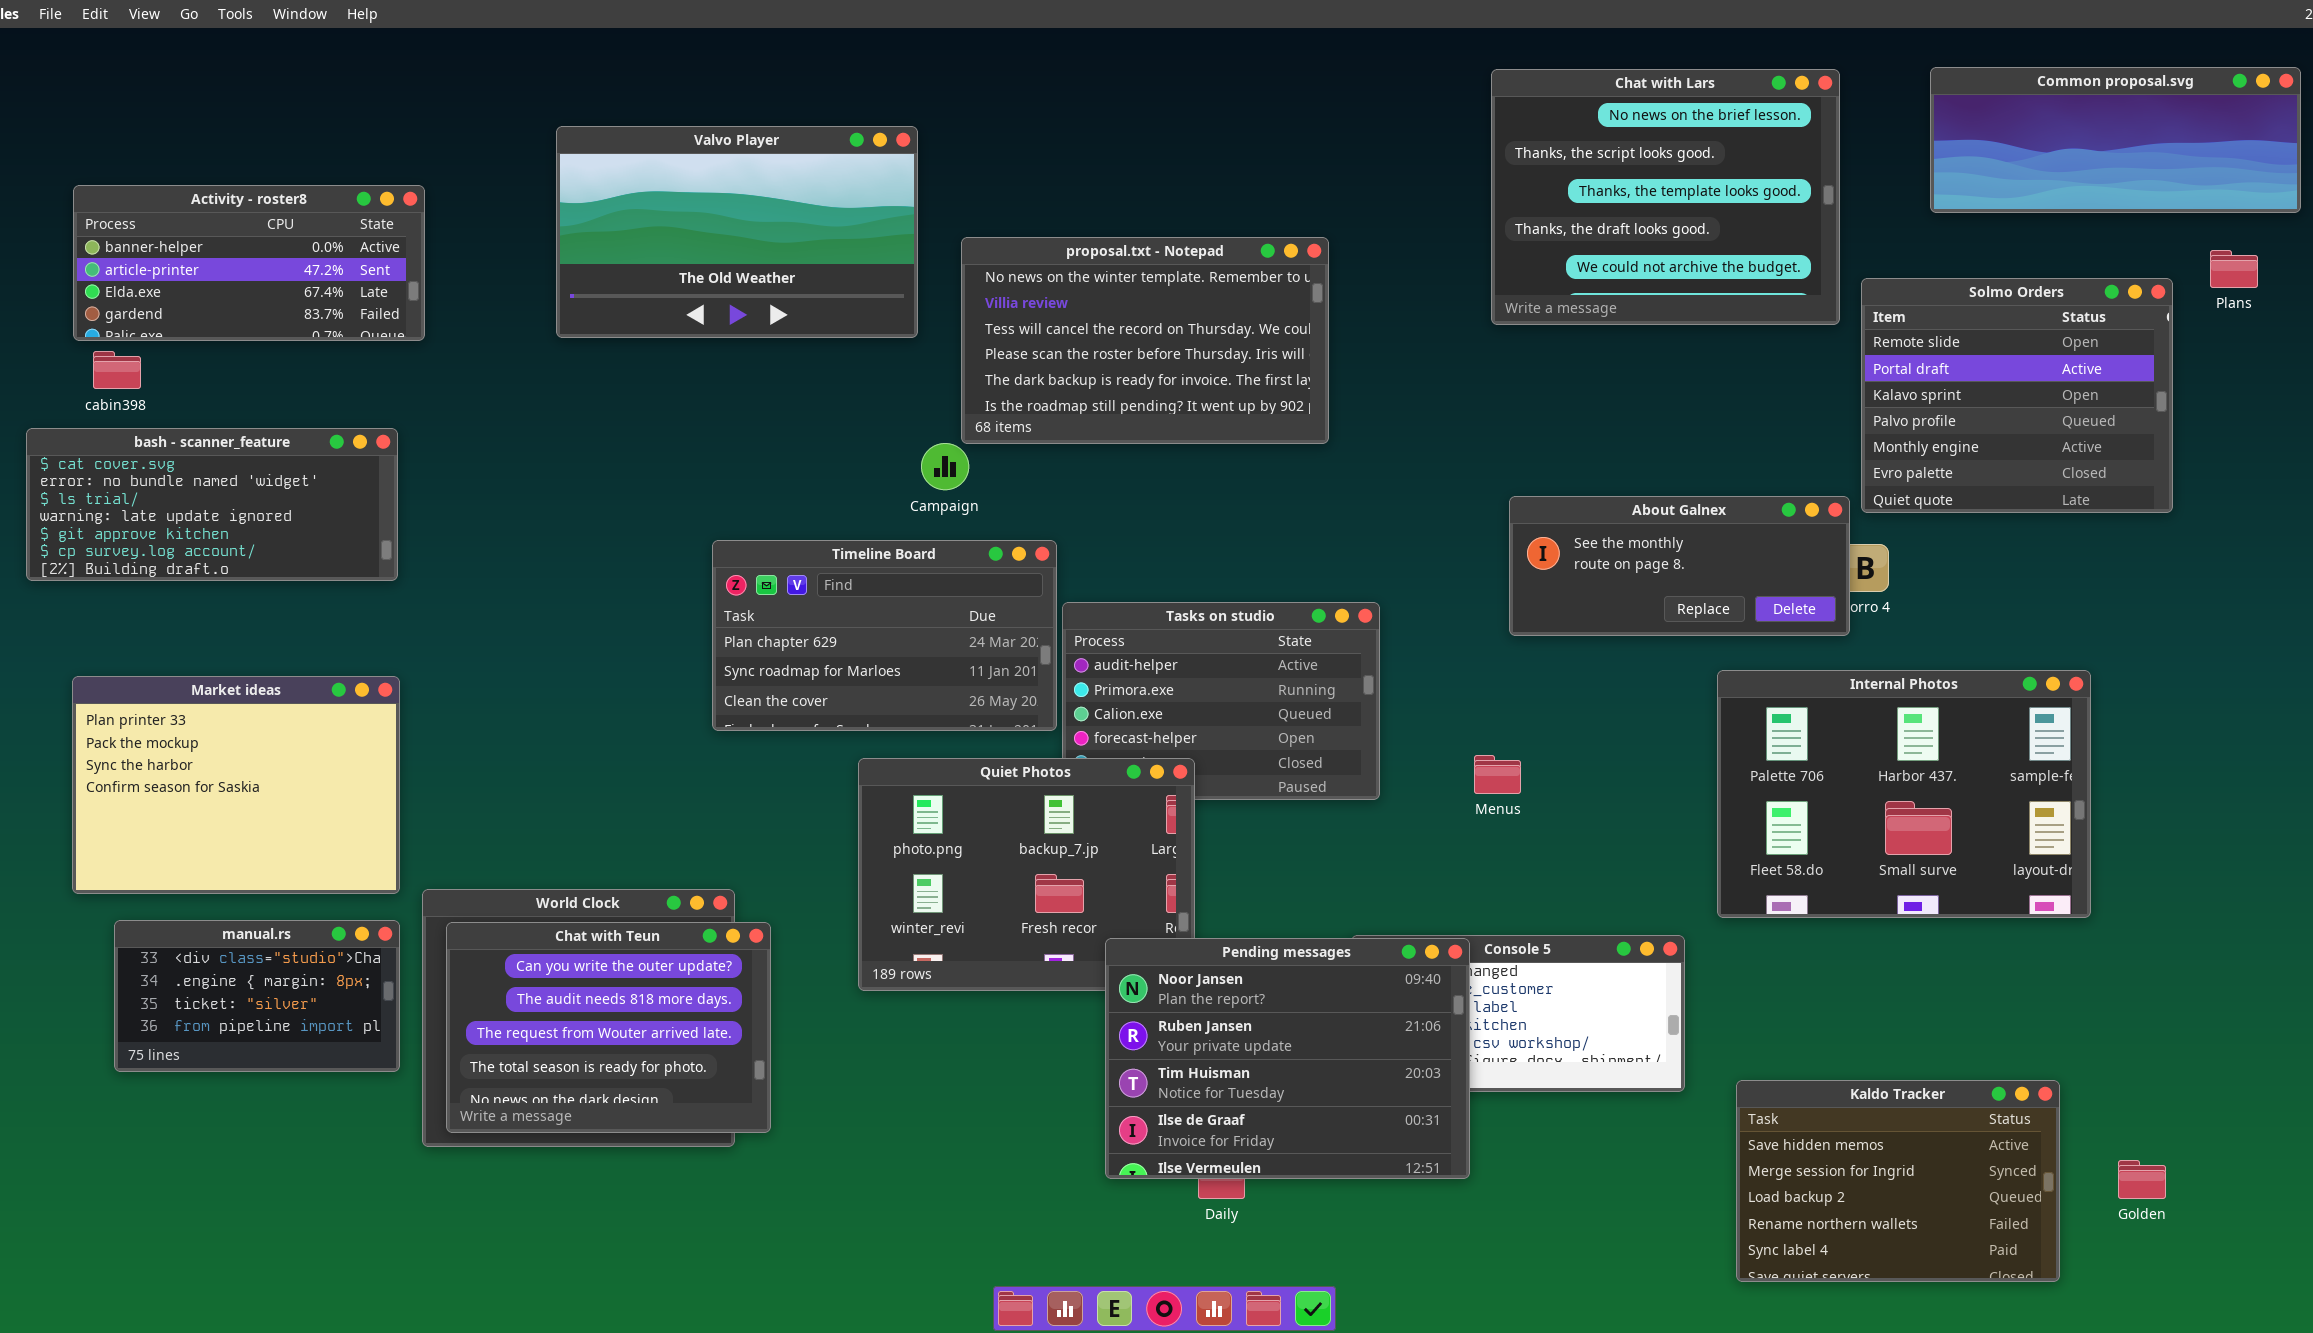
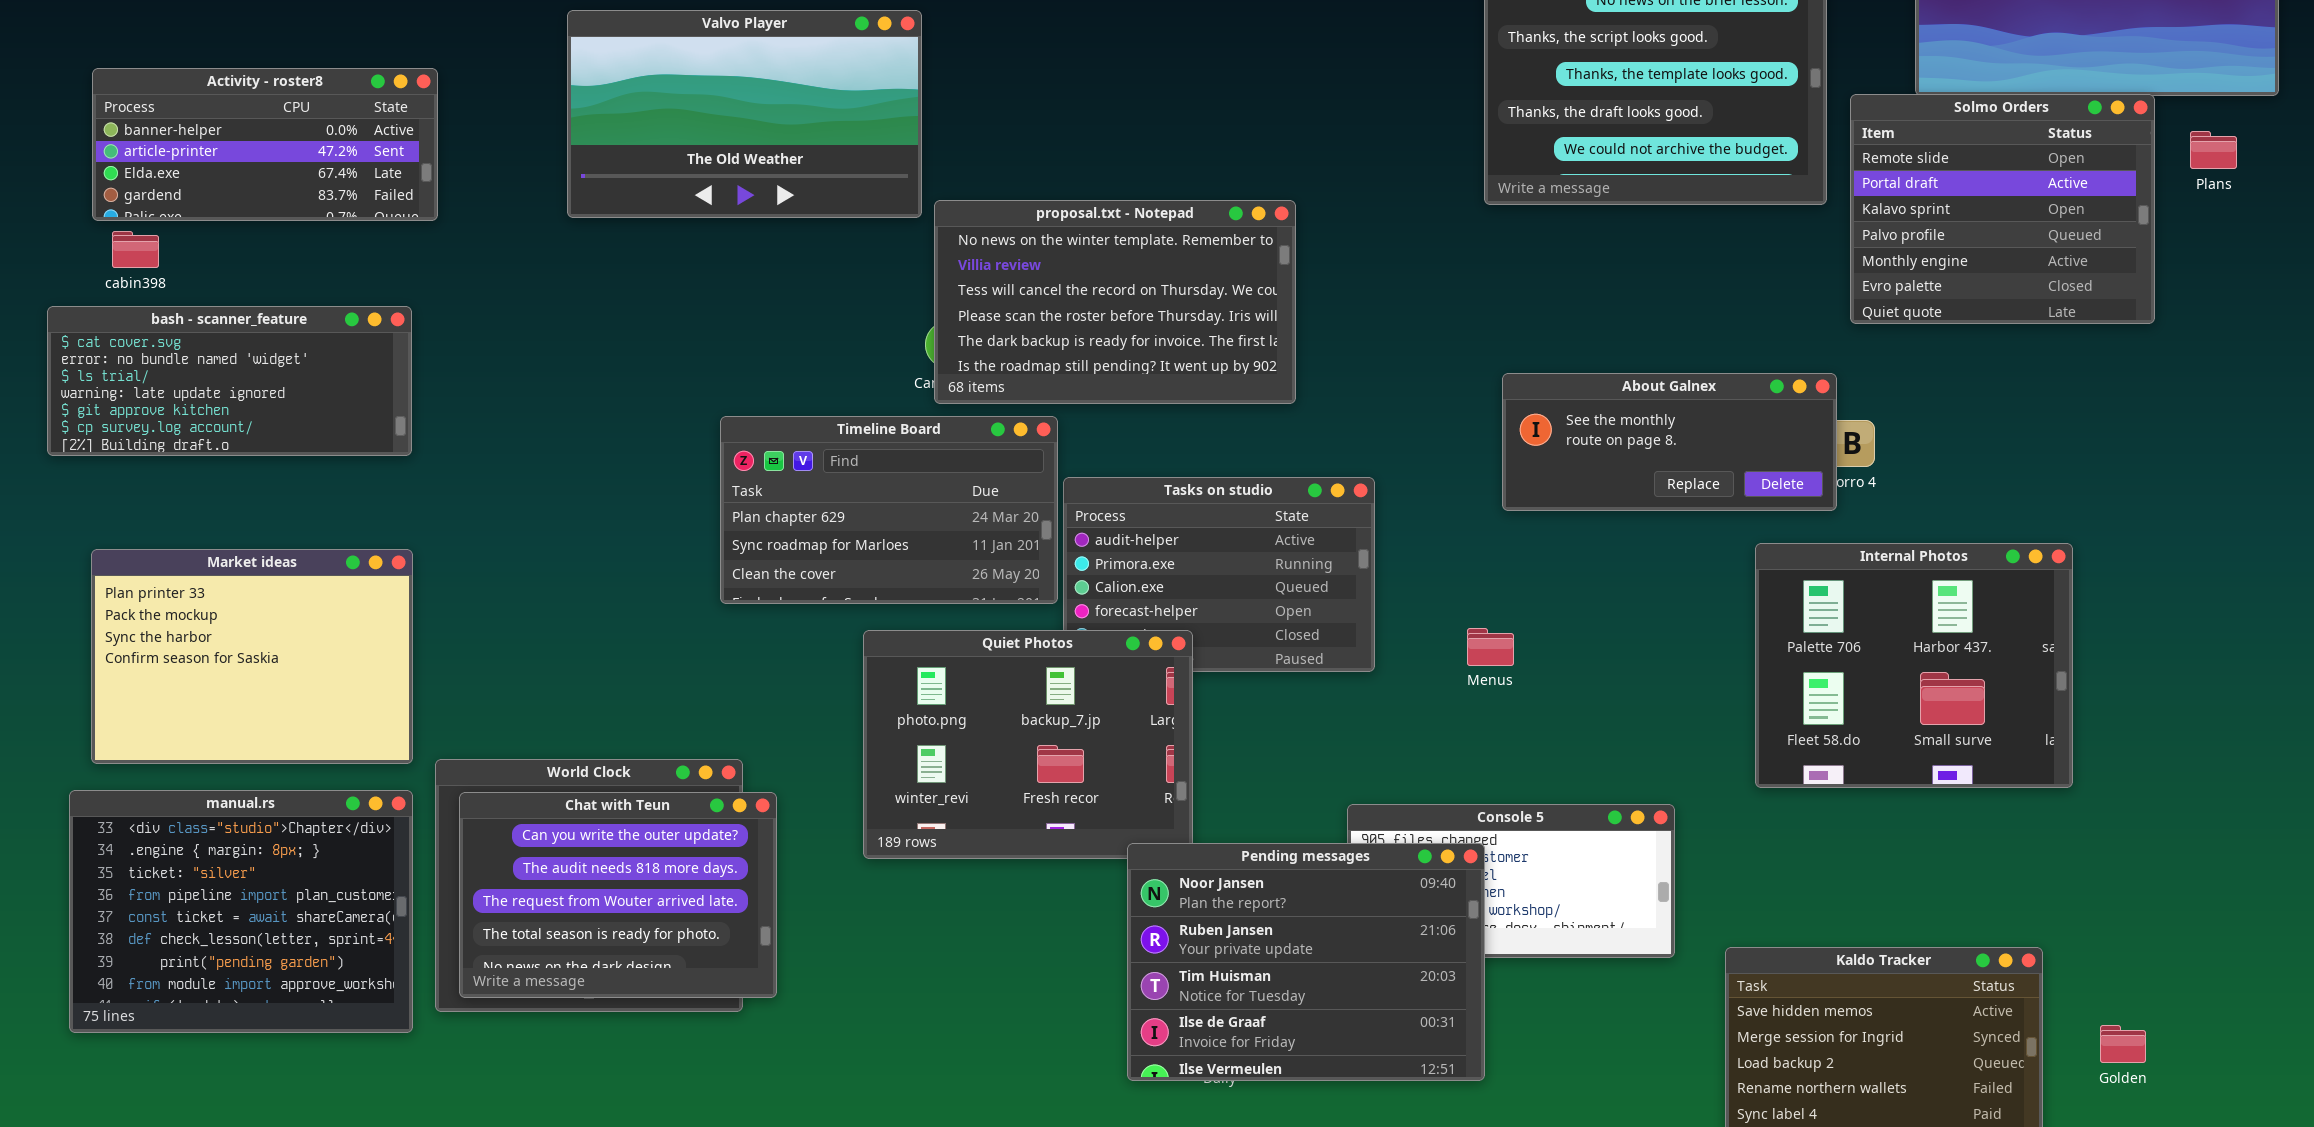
proposal.txt - Notepad: [961,237,1329,444] -> [934,200,1296,404], moved
Solmo Orders: [1861,278,2173,513] -> [1850,94,2155,324], moved
Internal Photos: [1717,670,2091,918] -> [1755,543,2073,788], resized
manual.rs: [114,920,400,1072] -> [69,790,413,1033], resized
Pending messages: [1105,938,1470,1179] -> [1127,843,1485,1081], moved

